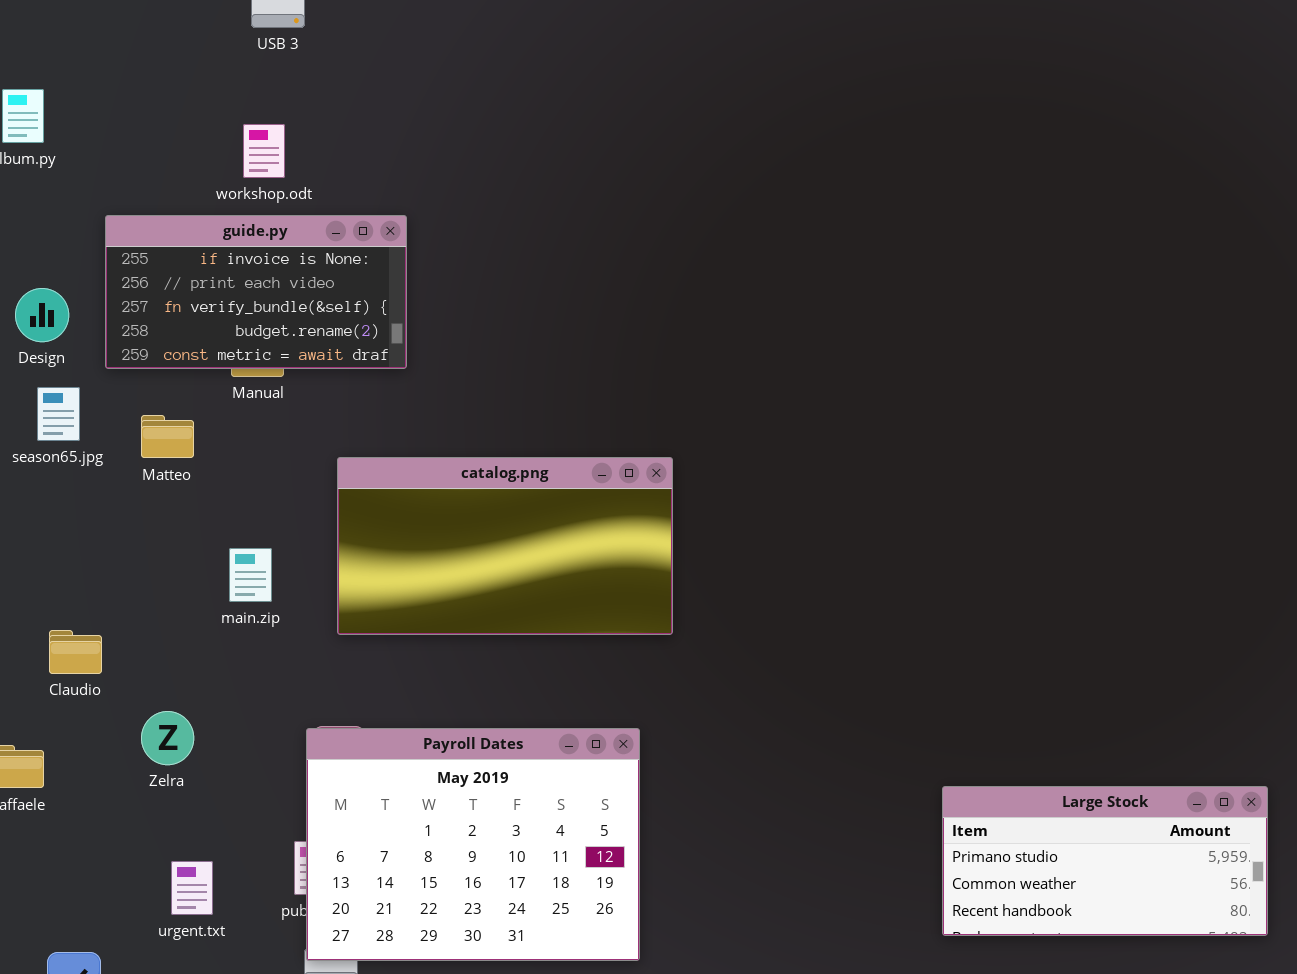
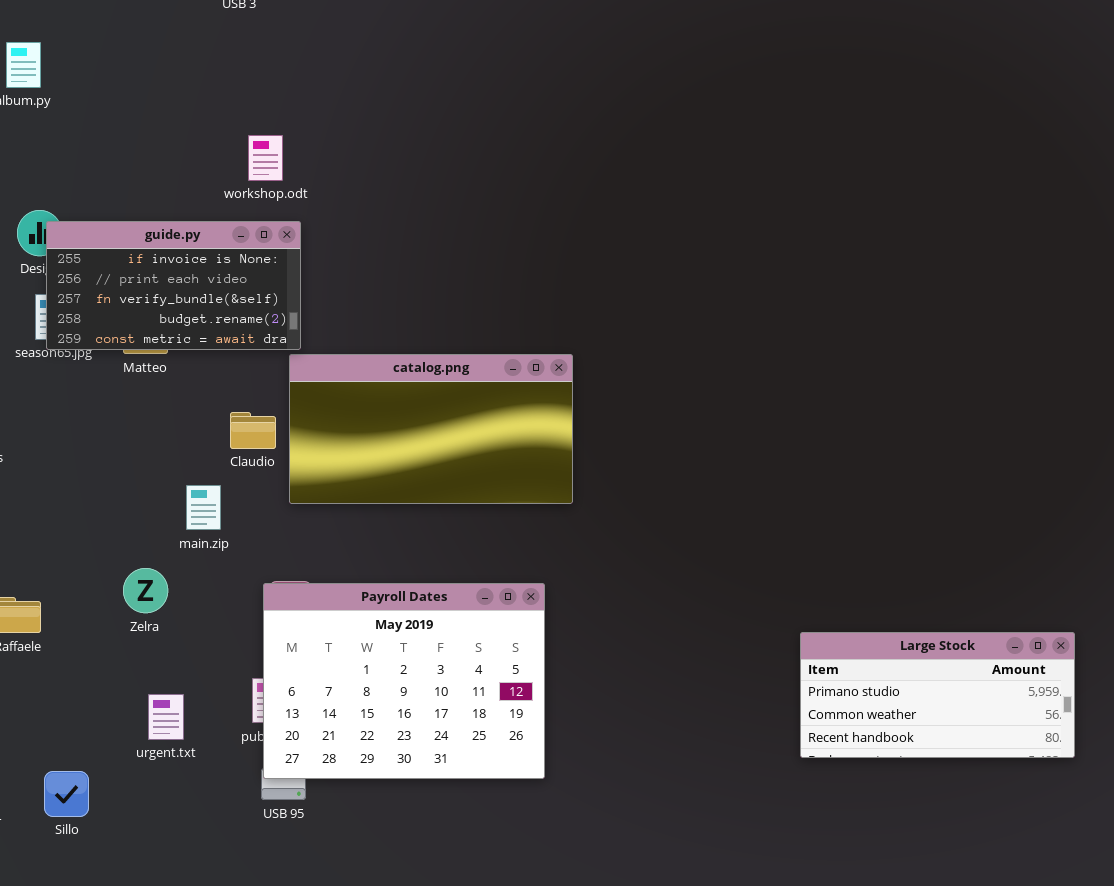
workshop.odt: [243,124,285,178] -> [248,135,283,181], moved
guide.py: [105,215,407,369] -> [46,221,301,350], moved
main.zip: [229,548,272,602] -> [186,485,221,530], moved
Claudio: [49,630,102,674] -> [230,412,276,449], moved

